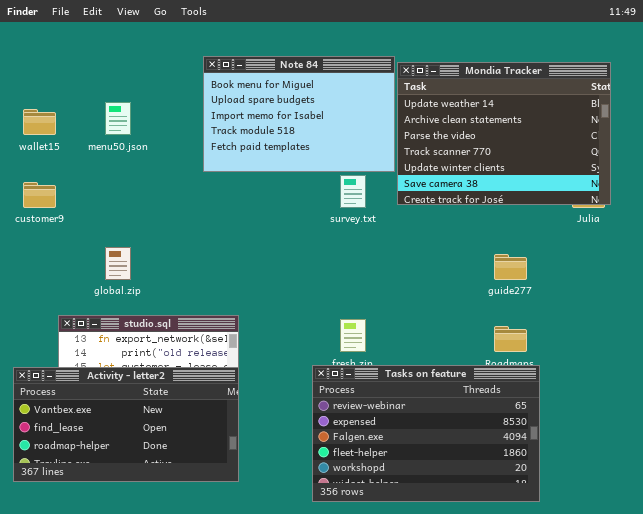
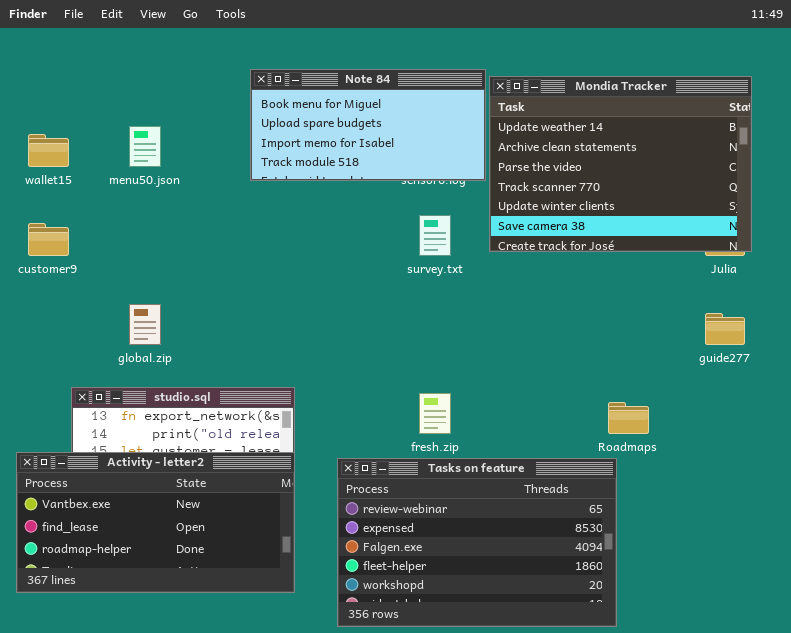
Note 84: [203,56,395,172] -> [250,69,486,181], resized
guide277: [494,254,527,280] -> [705,313,745,345], moved
Tasks on feature: [312,365,540,502] -> [337,458,617,627], moved

